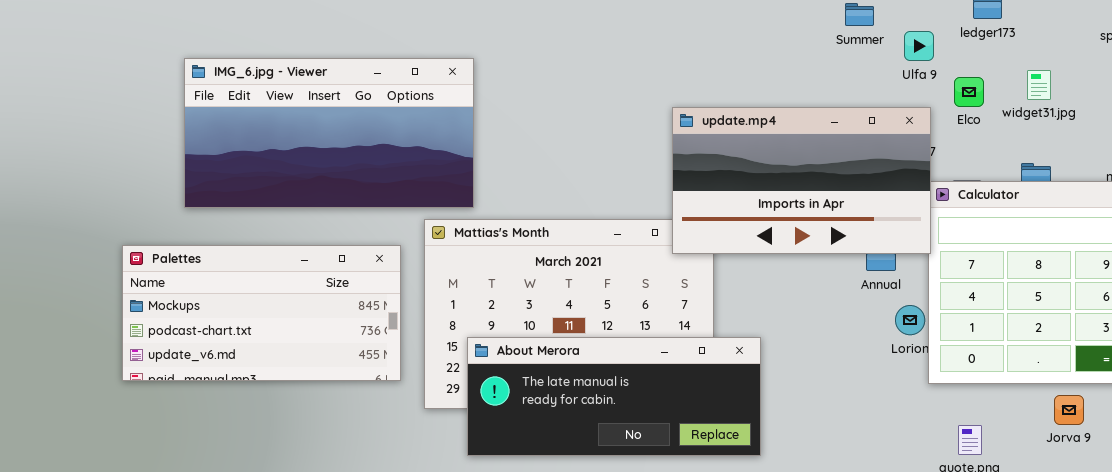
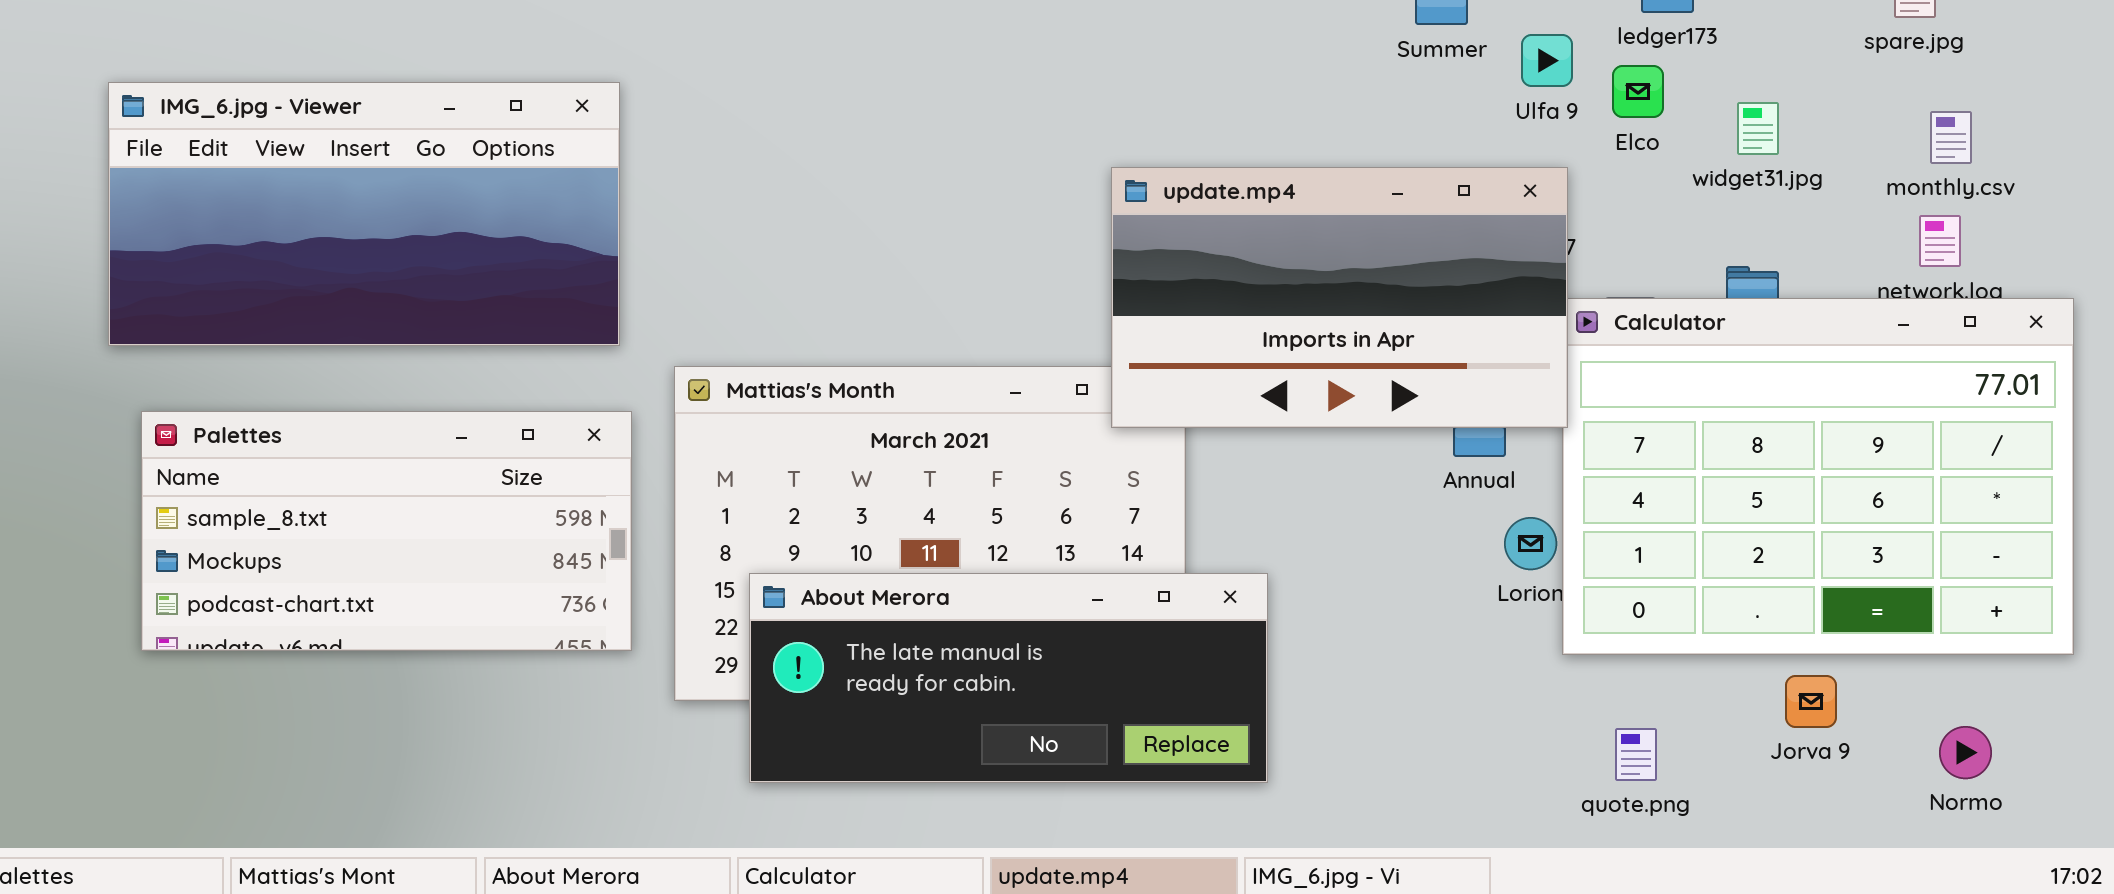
IMG_6.jpg - Viewer: [184,58,474,208] -> [108,82,620,346], moved
Elco: [954,77,984,107] -> [1612,65,1664,118], moved
Palettes: [122,245,401,381] -> [141,411,632,651], scrolled up 1 row

